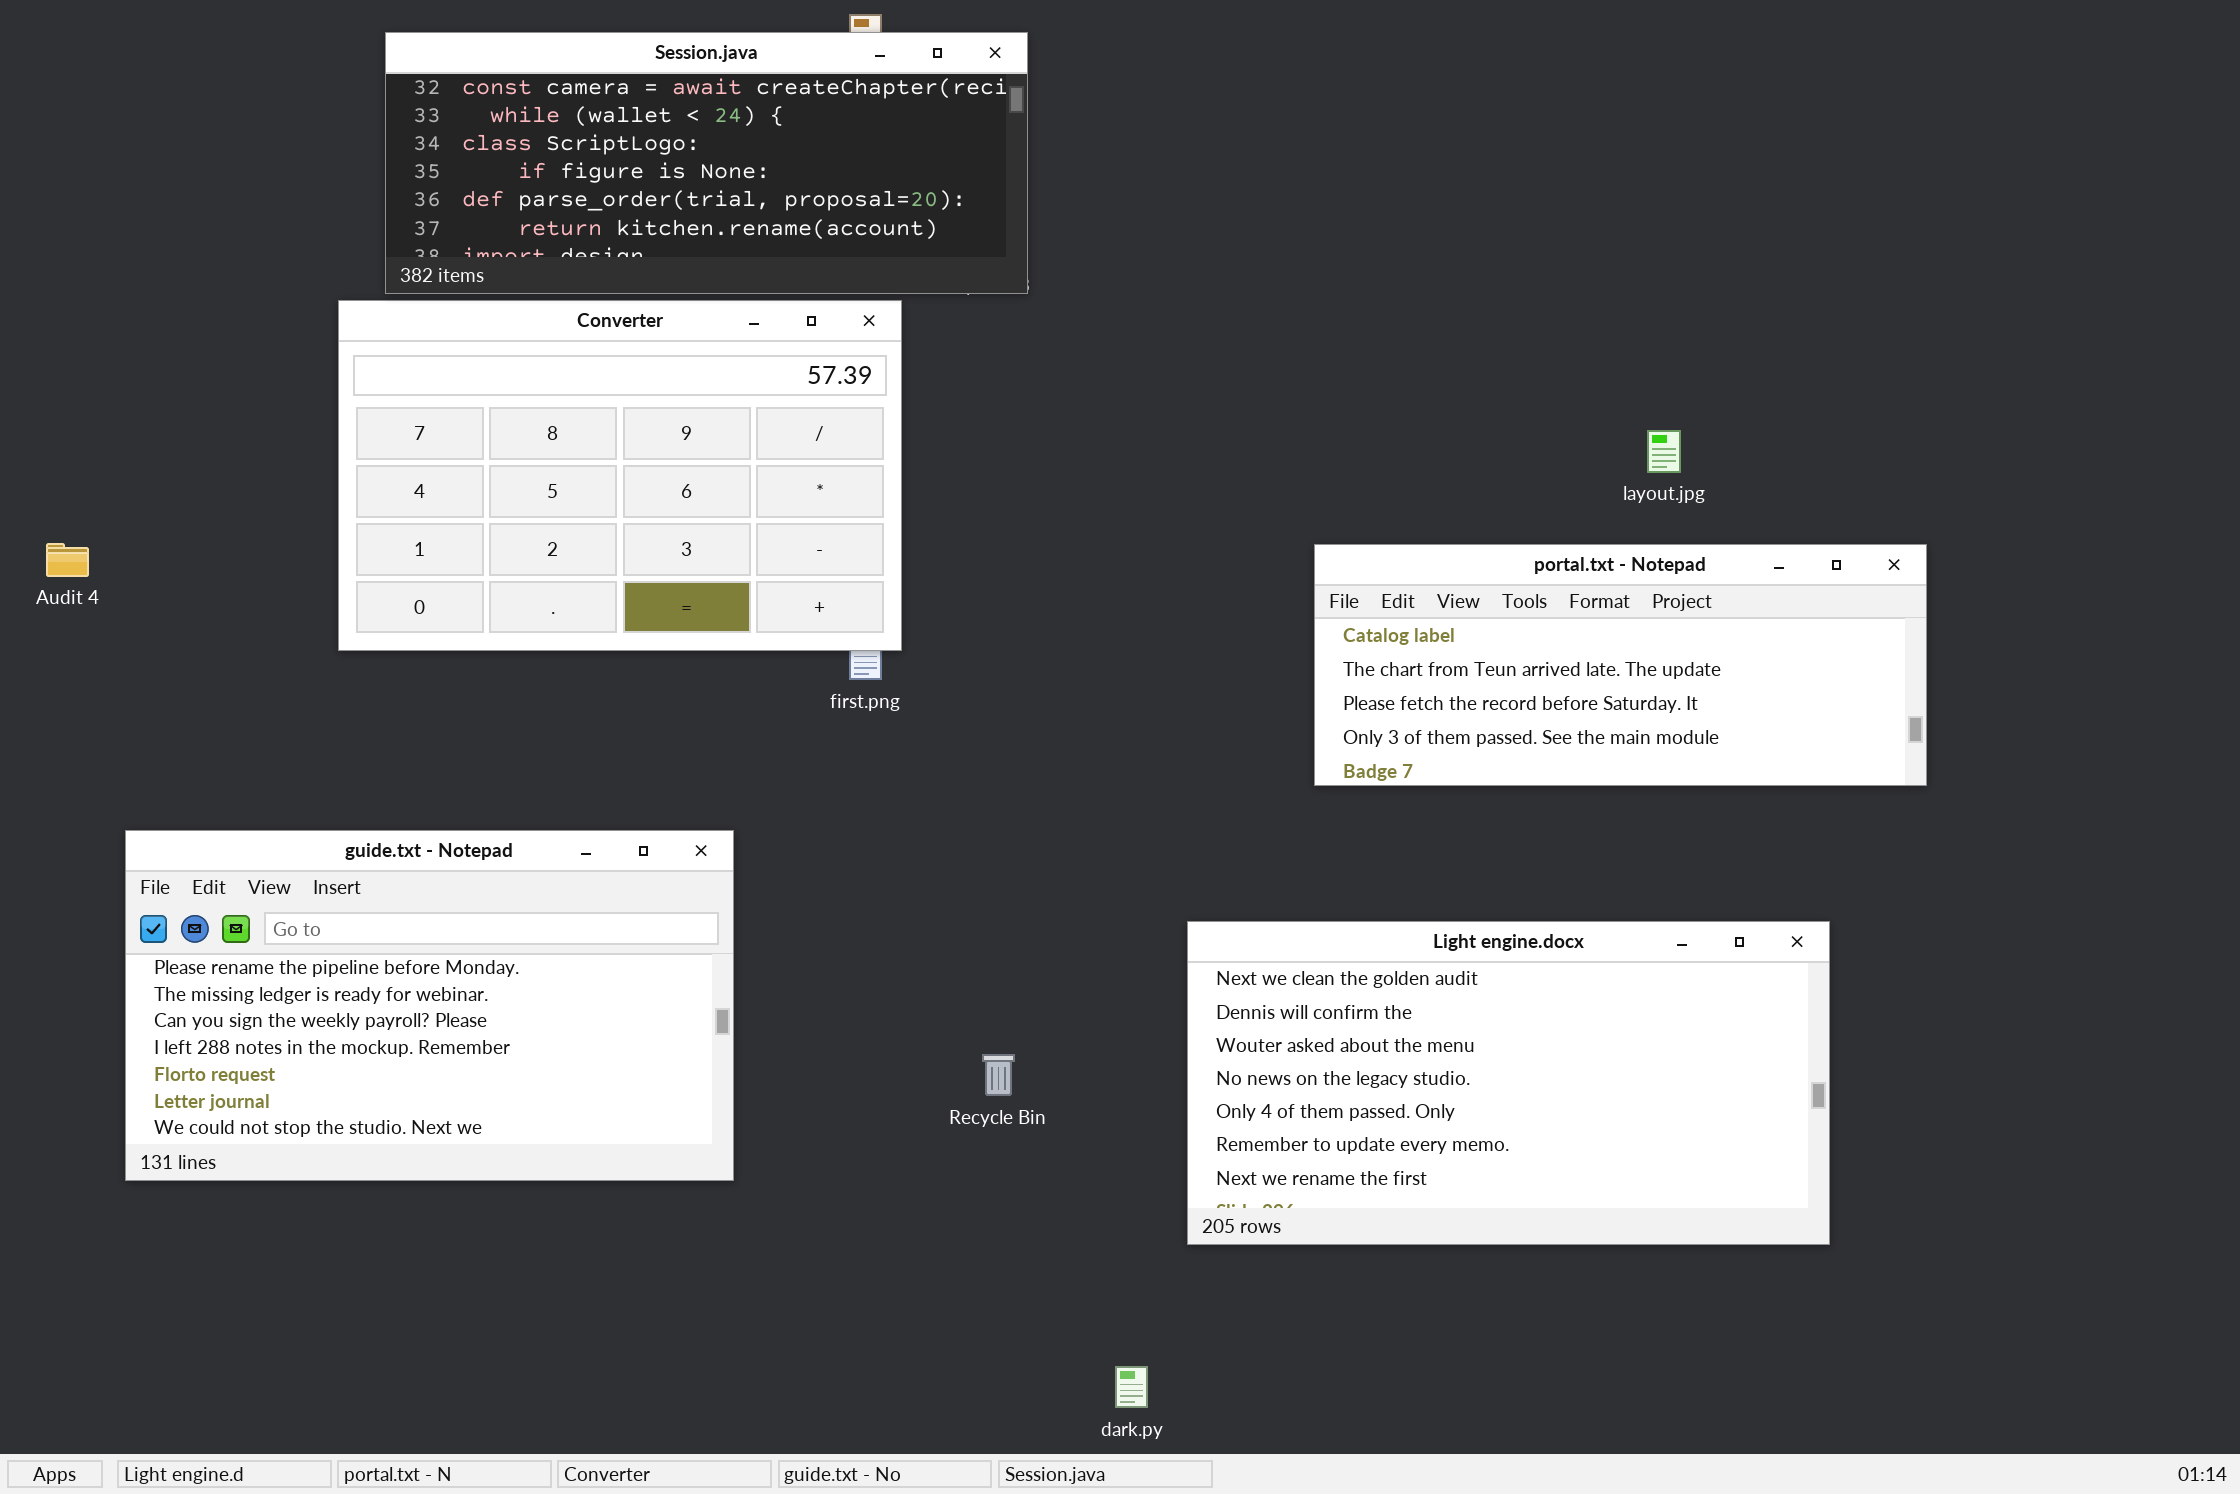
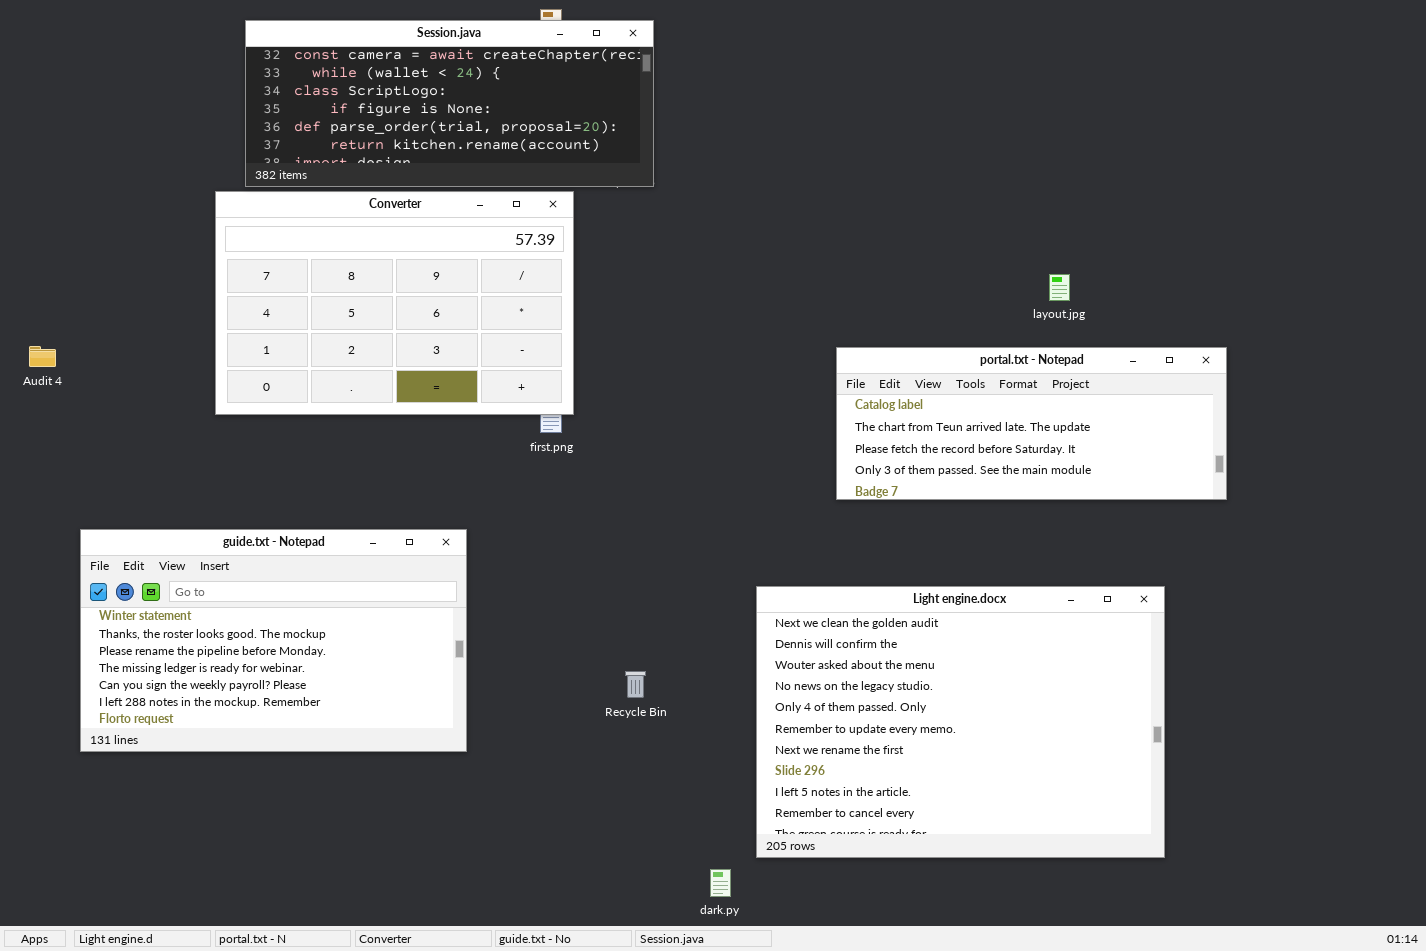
guide.txt - Notepad: [125,830,734,1181] -> [80,529,467,752], scrolled up 2 rows
Light engine.docx: [1187,921,1830,1245] -> [756,586,1165,858], resized

